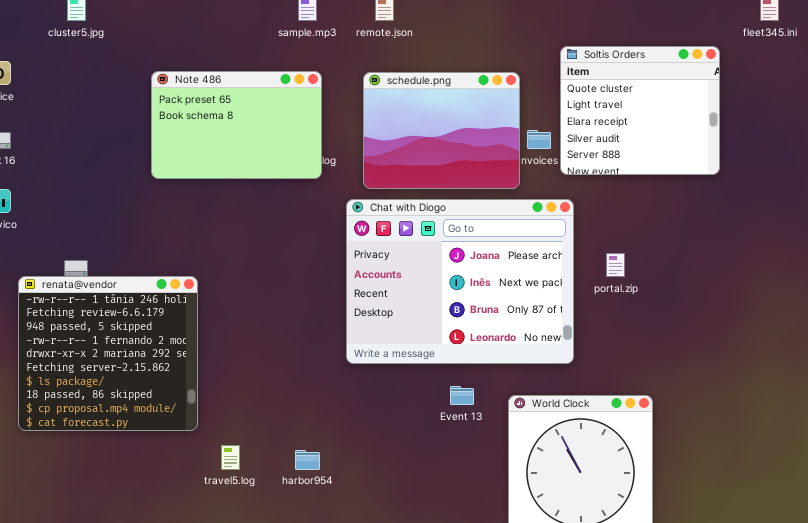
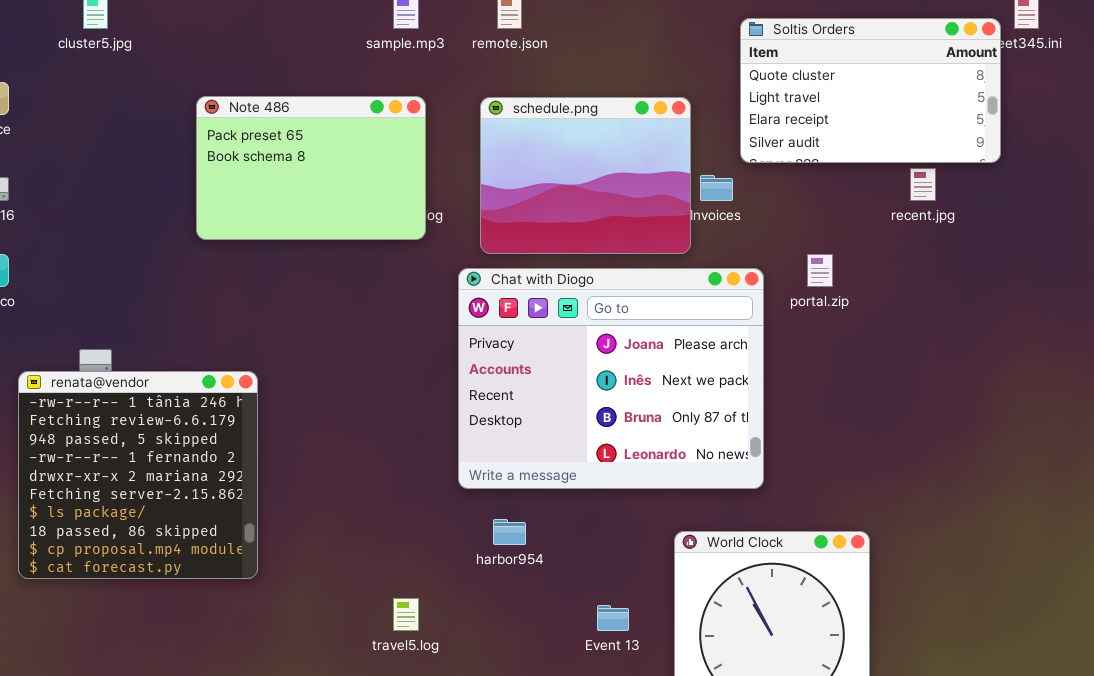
Soltis Orders: [560,46,720,175] -> [740,18,1001,163], moved, resized
portal.zip: [606,253,625,277] -> [807,254,833,287], moved
Event 13: [450,386,474,405] -> [597,605,629,631], moved
travel5.log: [221,445,240,470] -> [393,598,419,631], moved
harbor954: [295,450,320,470] -> [493,519,526,545], moved

